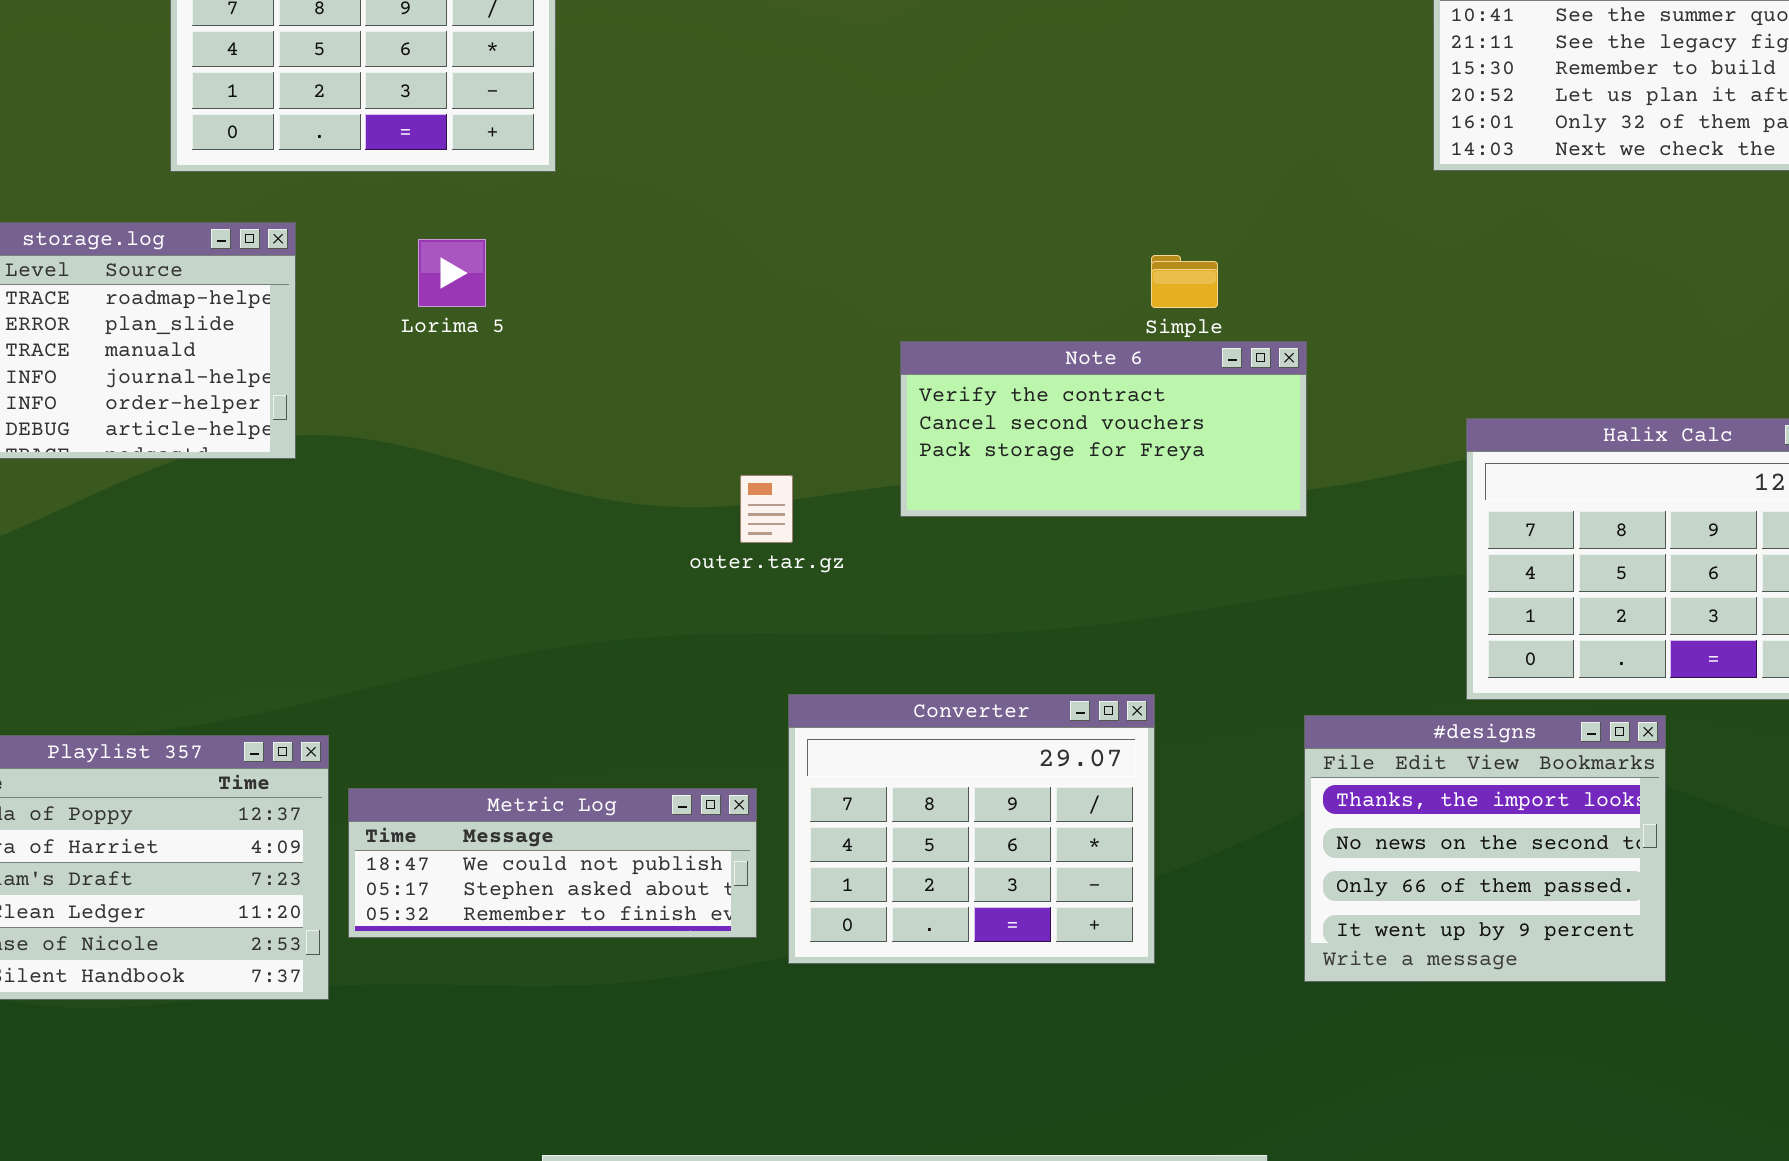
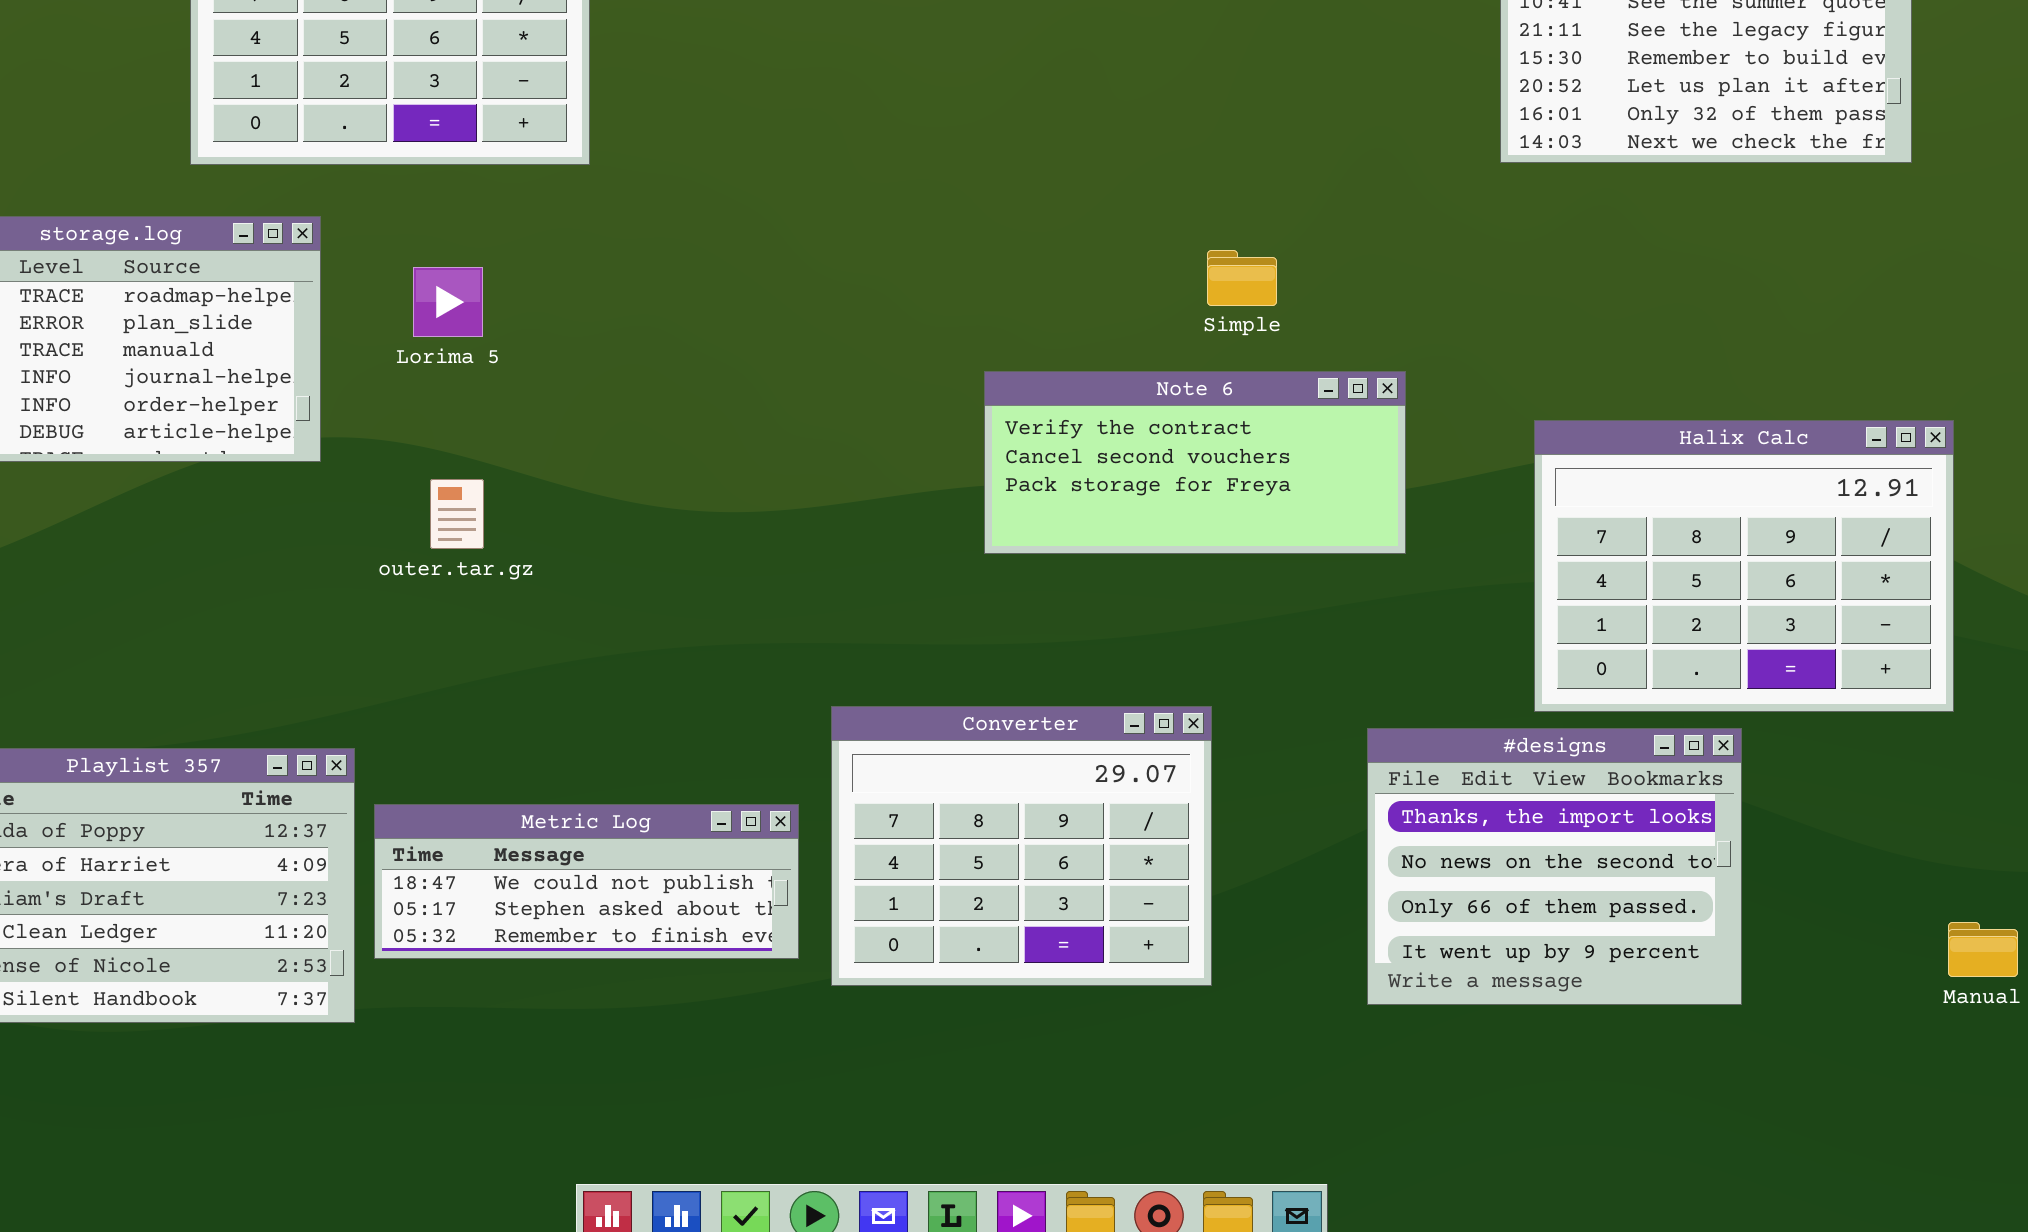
Lorima 5: [418,239,486,307] -> [413,267,483,337], moved
Note 6: [900,341,1307,517] -> [984,371,1406,554], moved
outer.tar.gz: [740,475,793,543] -> [430,479,484,549], moved

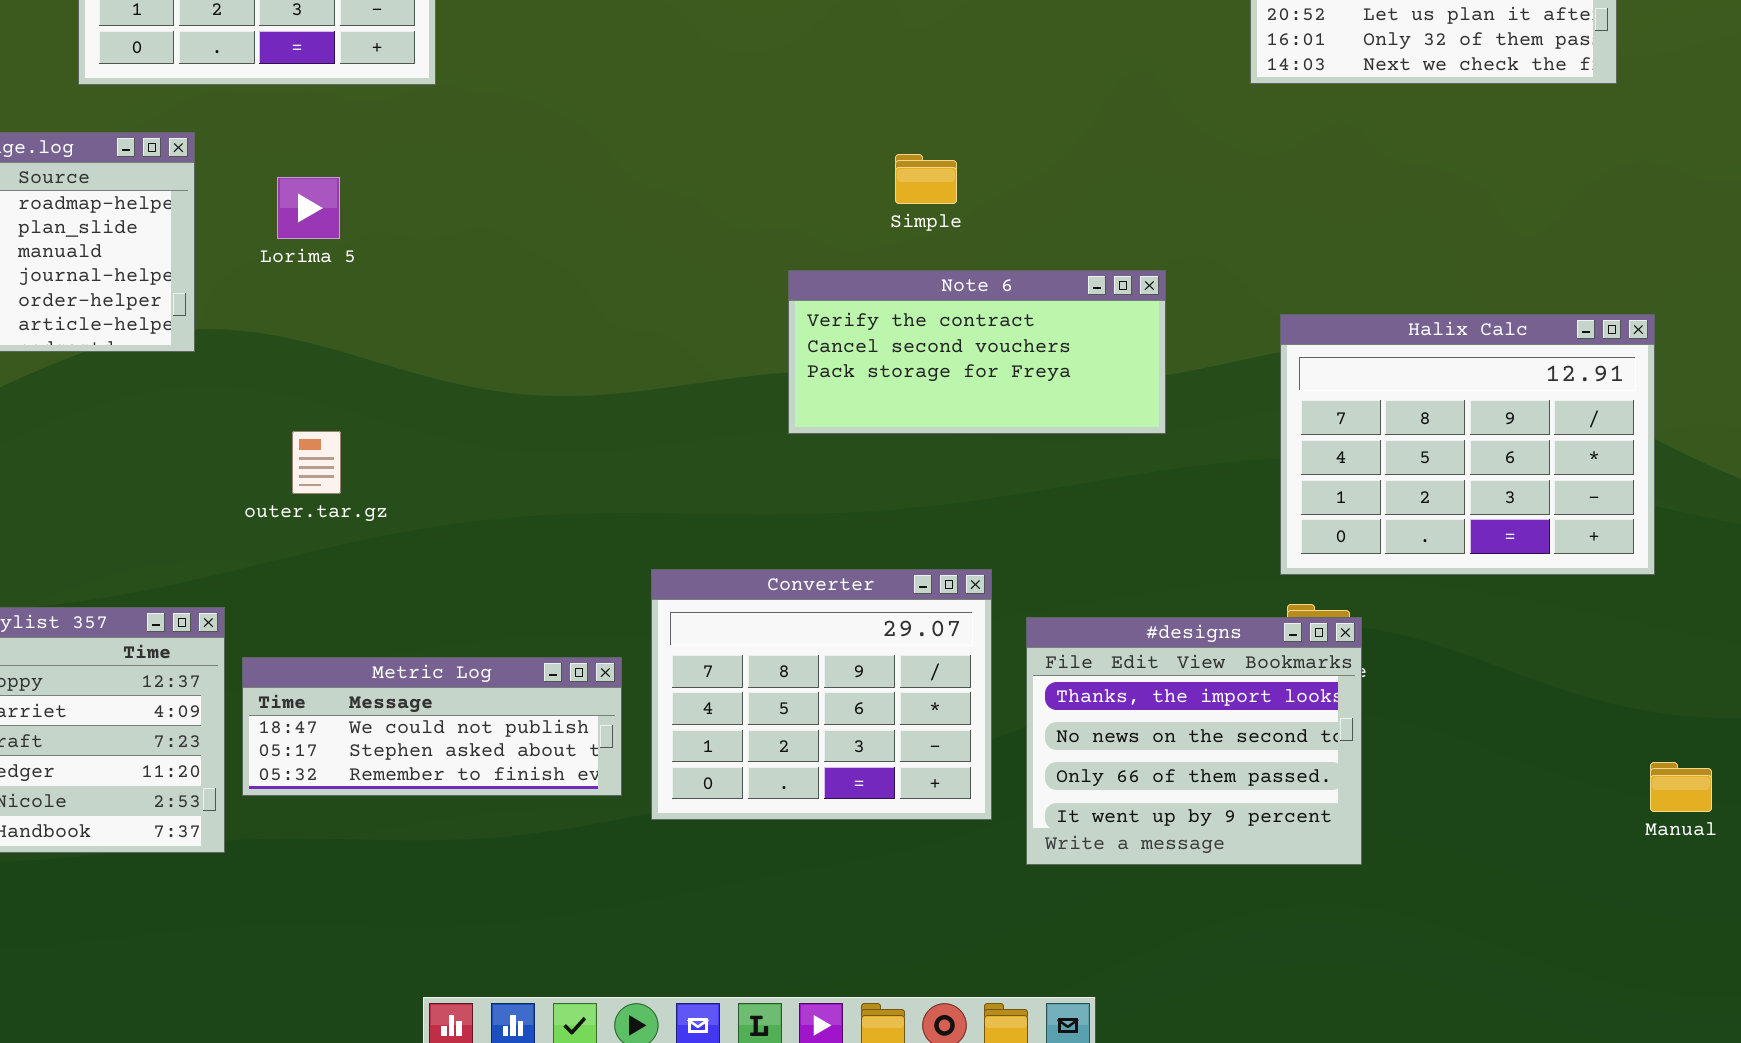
Simple: [1207,250,1277,306] -> [895,154,957,204], moved
outer.tar.gz: [430,479,484,549] -> [292,431,341,494], moved
#designs: [1367,728,1742,1005] -> [1026,617,1362,865], moved

